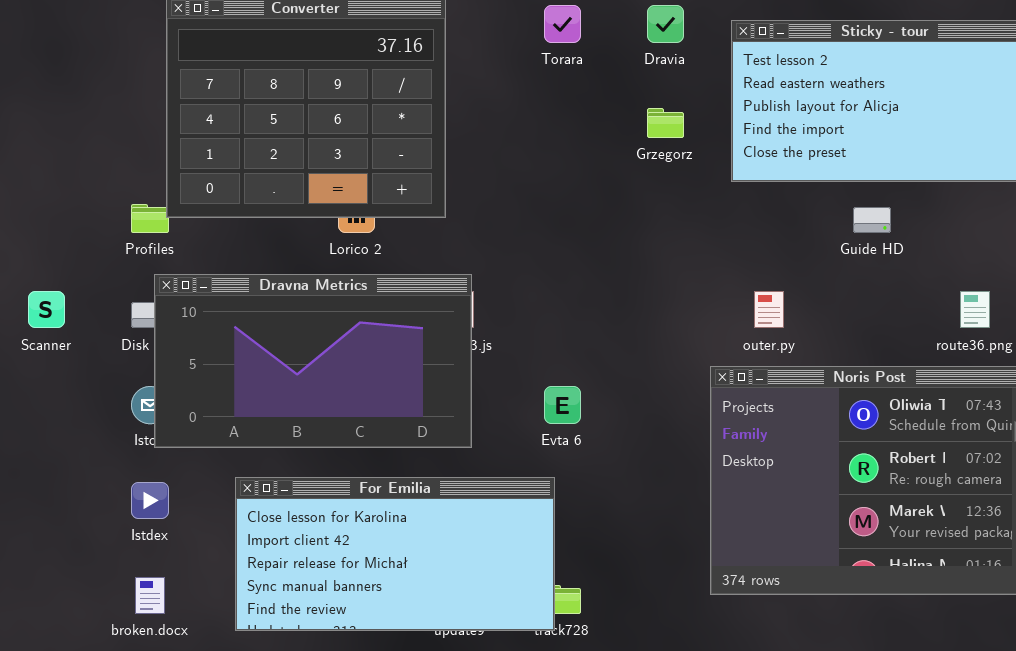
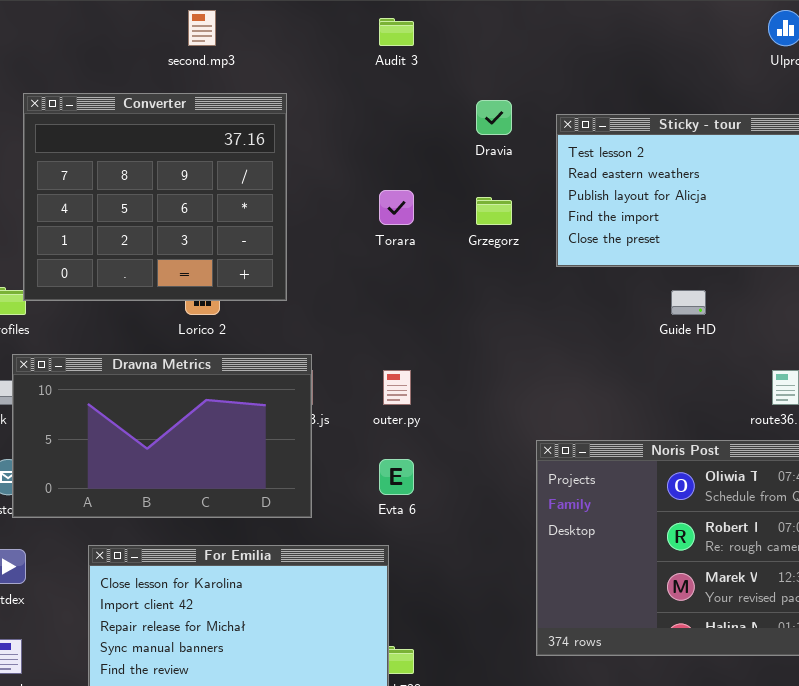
Torara: [544,5,581,43] -> [379,190,414,225], moved
outer.py: [754,291,784,328] -> [383,370,411,405], moved

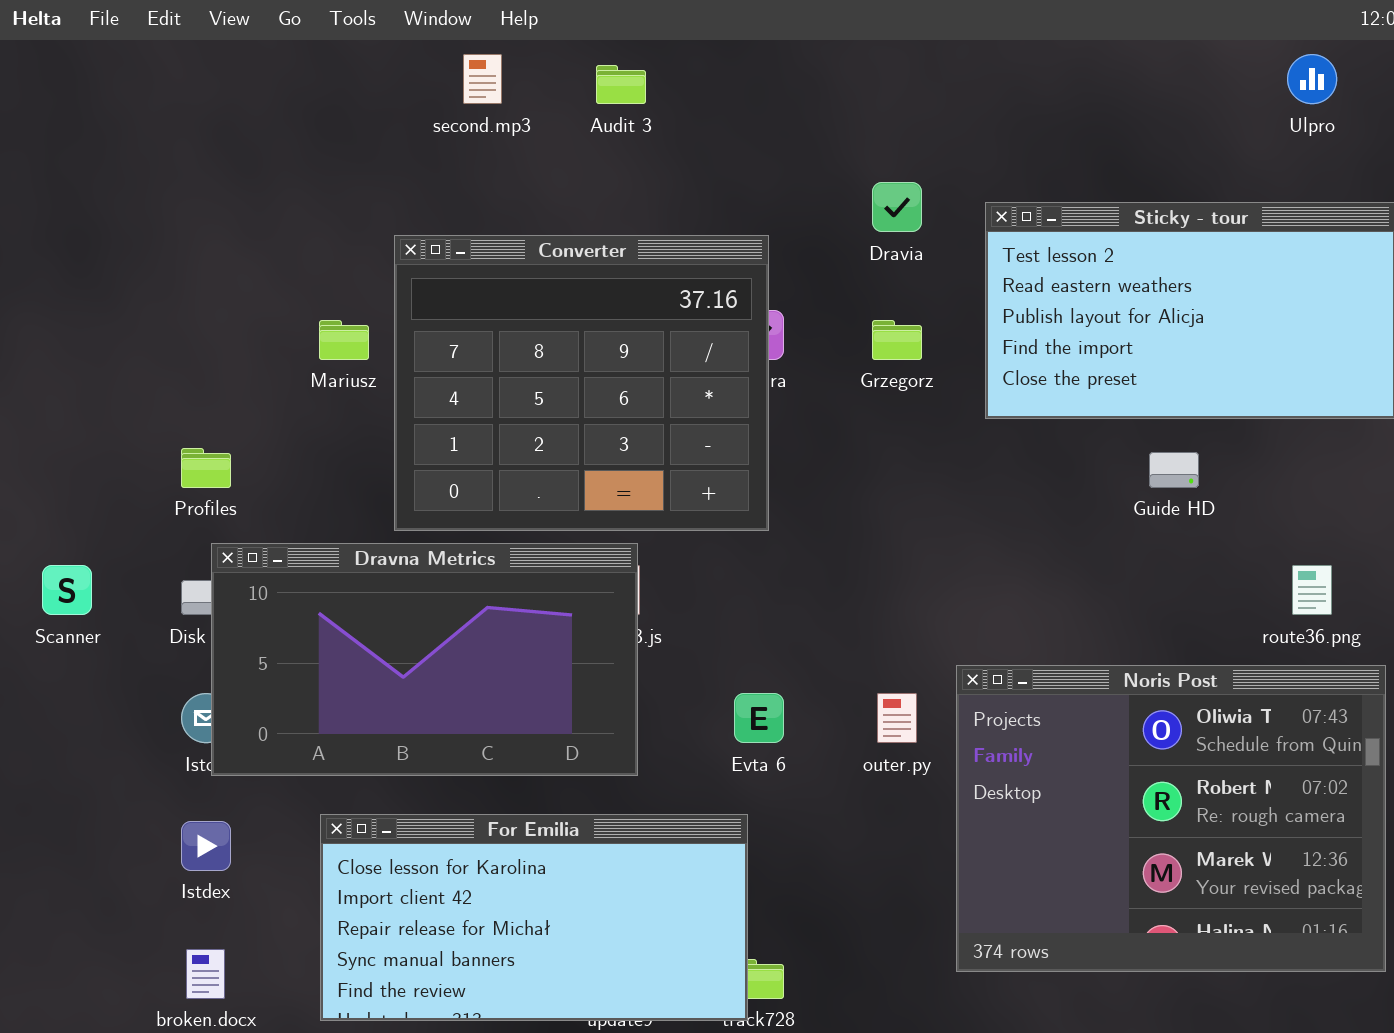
Audit 3: [379,18,414,46] -> [596,65,646,104], moved
Converter: [23,93,287,301] -> [394,235,769,531], moved
outer.py: [383,370,411,405] -> [877,693,917,743], moved

